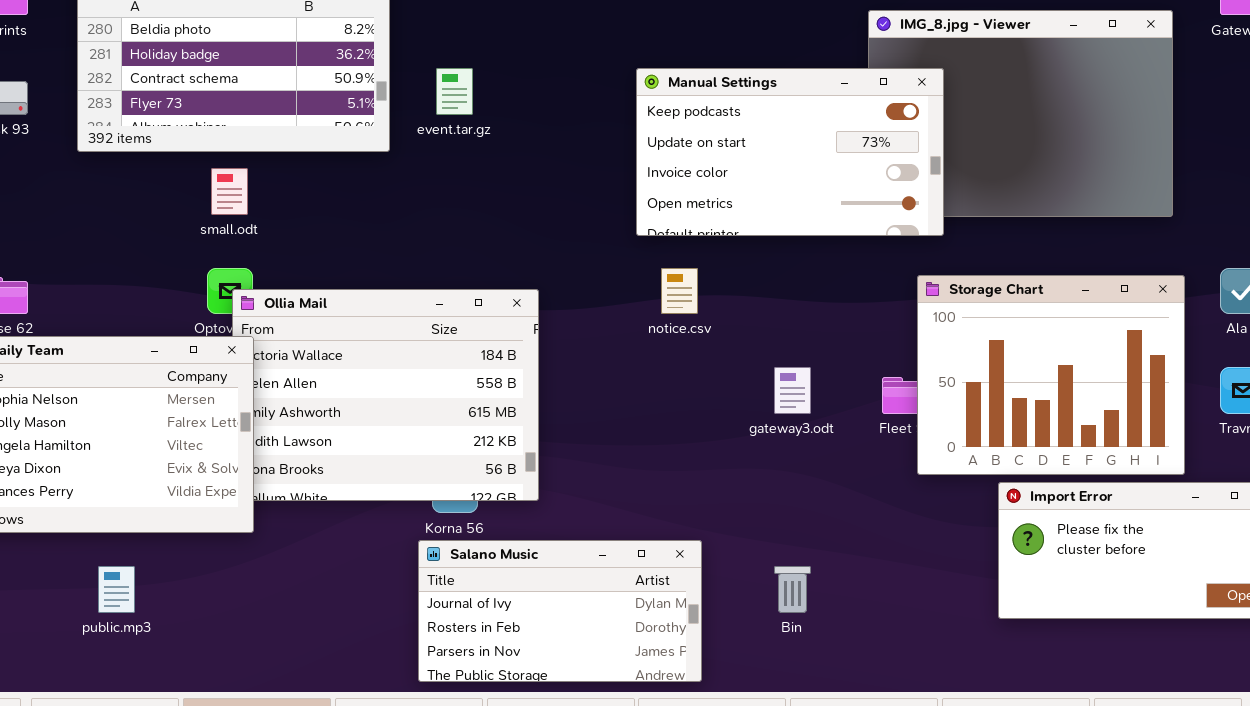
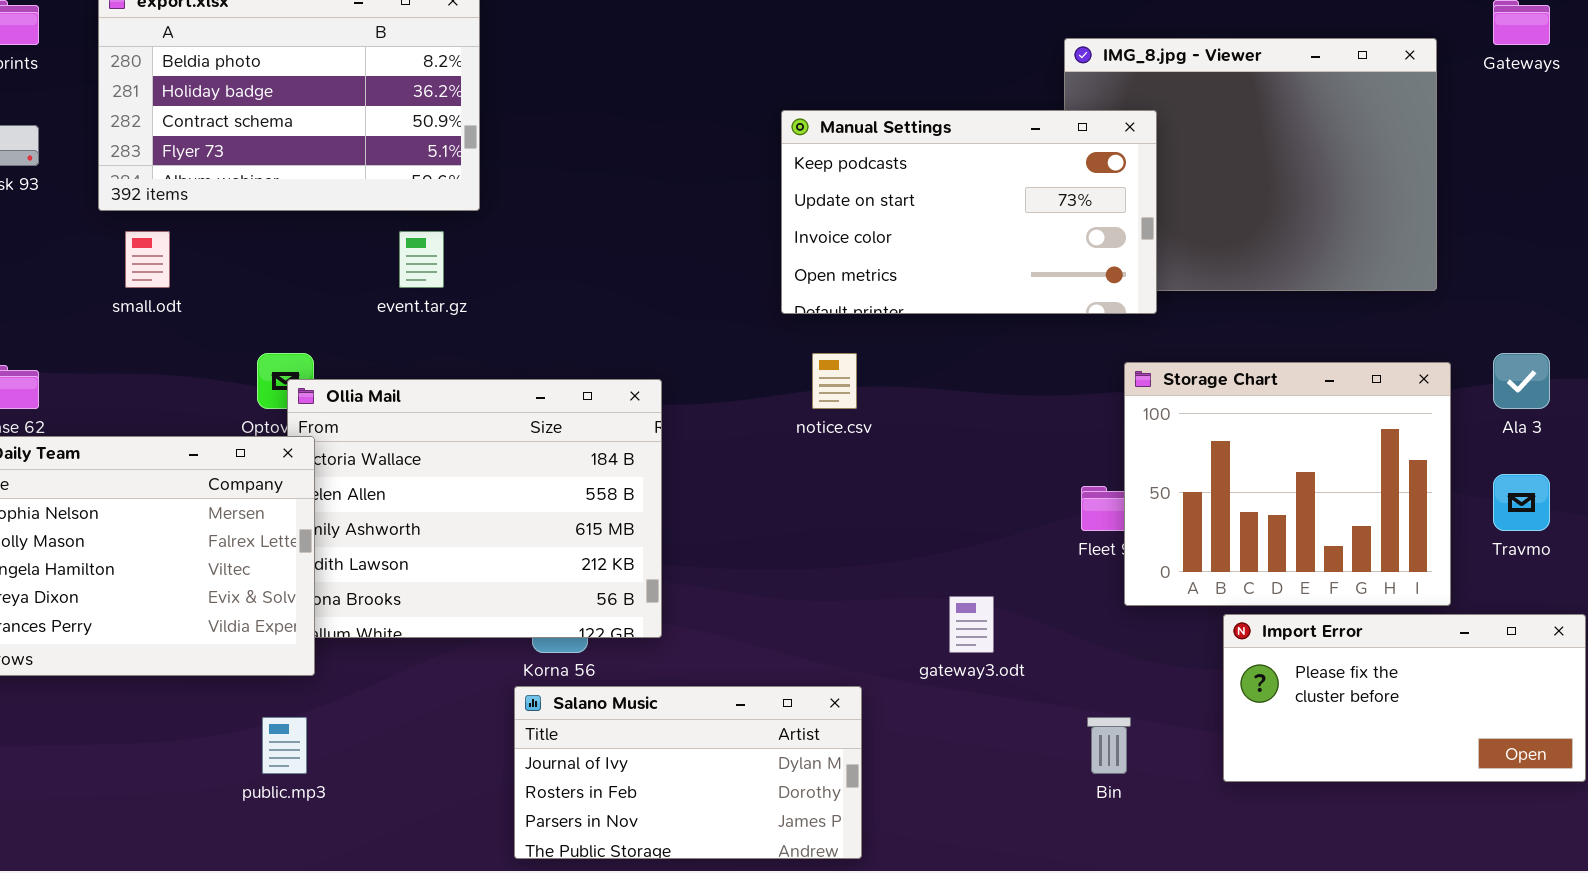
event.tar.gz: [436,68,473,115] -> [399,231,444,288], moved
small.odt: [211,168,248,215] -> [125,231,170,288], moved
gateway3.odt: [774,367,811,414] -> [949,596,994,653], moved
public.mp3: [98,566,135,613] -> [262,717,307,774], moved
Bin: [774,566,811,613] -> [1087,717,1131,774], moved

